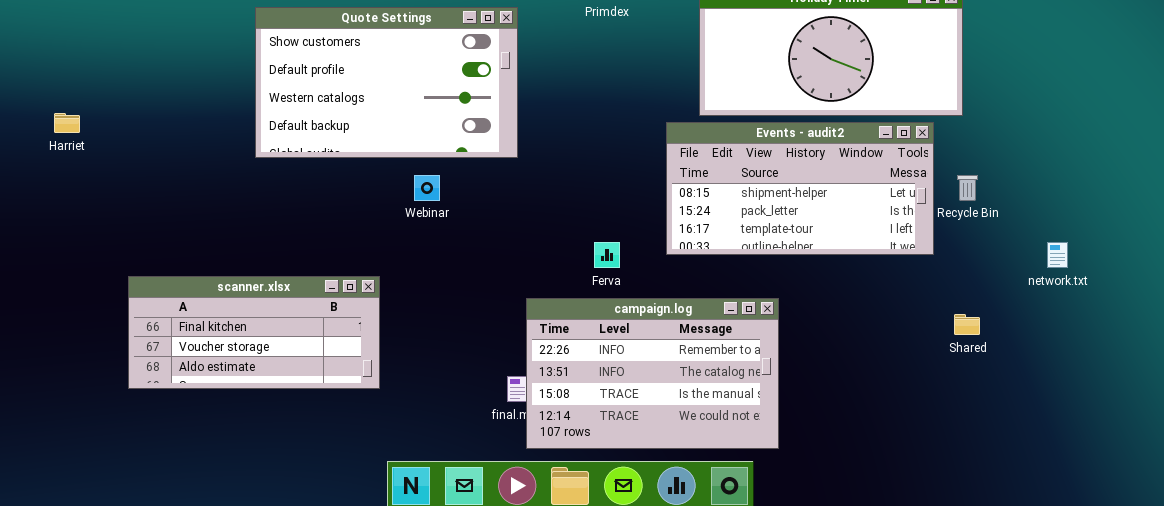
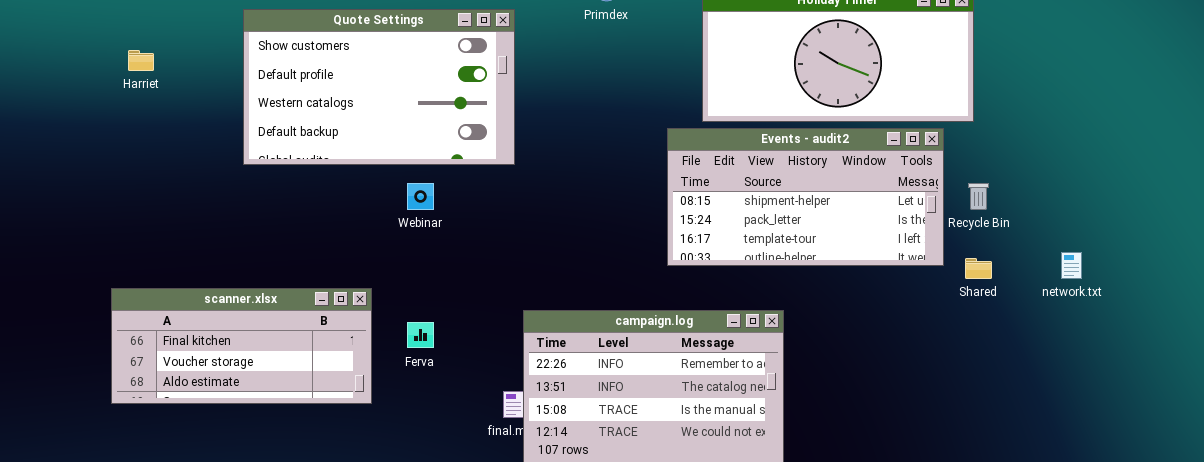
Harriet: [54,113,80,133] -> [128,50,154,71], moved
Ferva: [594,242,620,268] -> [407,322,434,348], moved
Shared: [954,314,980,335] -> [965,258,992,279], moved

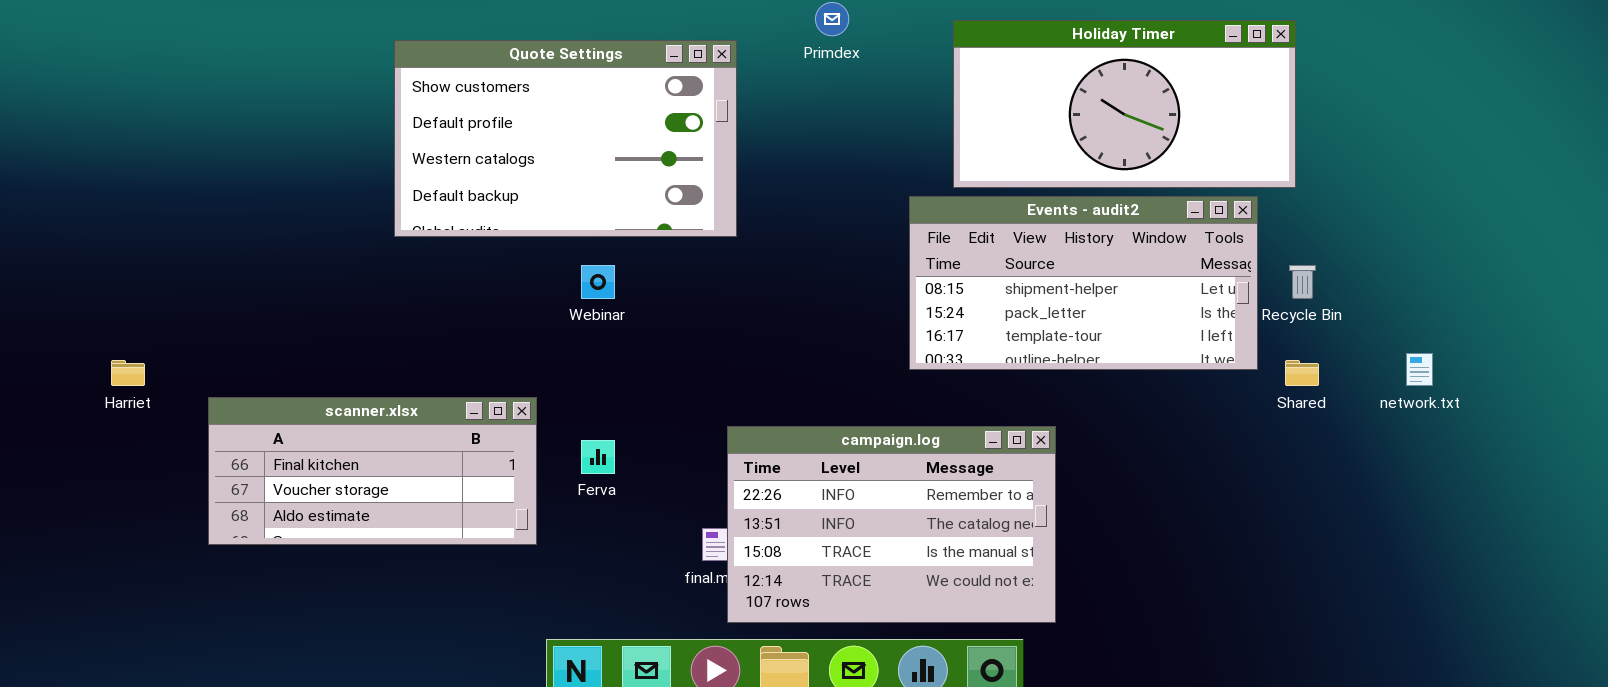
Quote Settings: [243,9,515,165] -> [394,40,737,237], moved
Harriet: [128,50,154,71] -> [111,360,145,386], moved

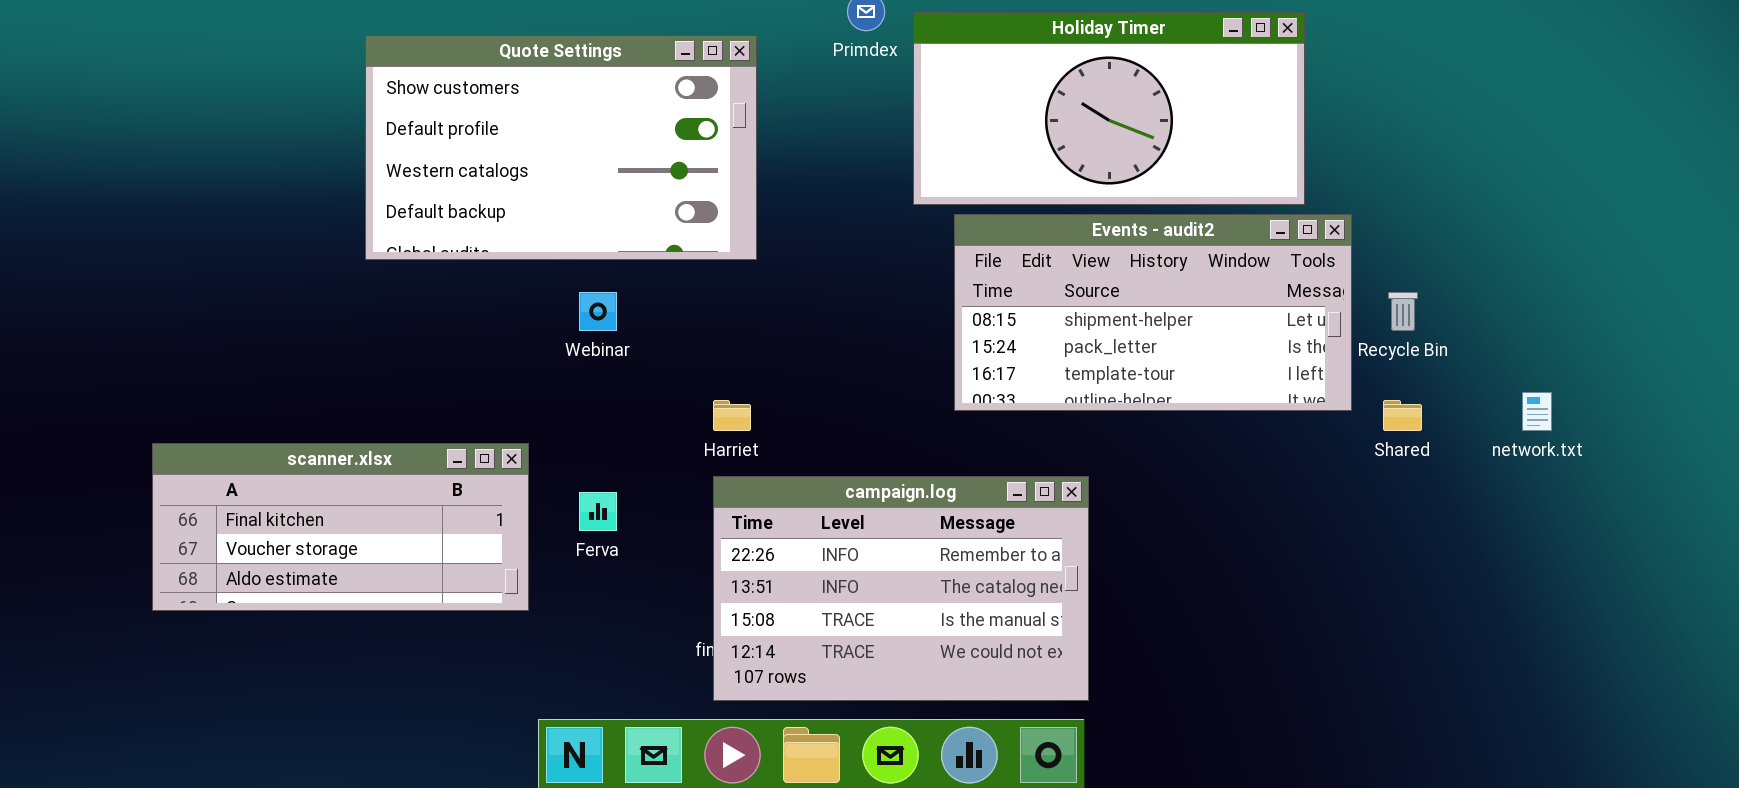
Holiday Timer: [953,20,1296,188] -> [913,12,1305,205], moved
Harriet: [111,360,145,386] -> [713,400,751,431], moved
campaign.log: [727,426,1056,623] -> [713,476,1089,701], moved

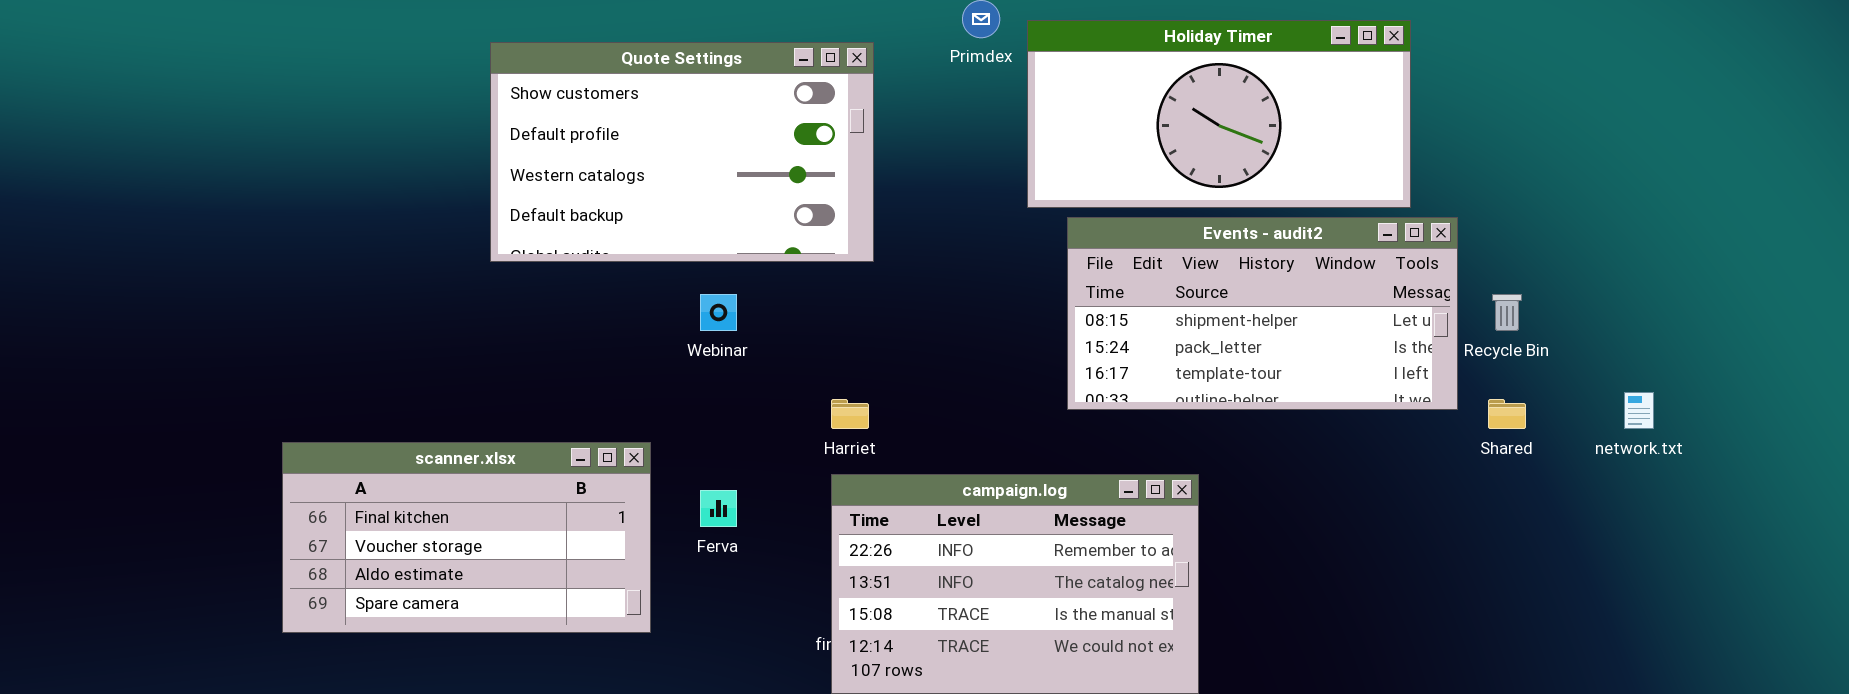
scanner.xlsx: [152,443,529,611] -> [282,442,651,633], resized

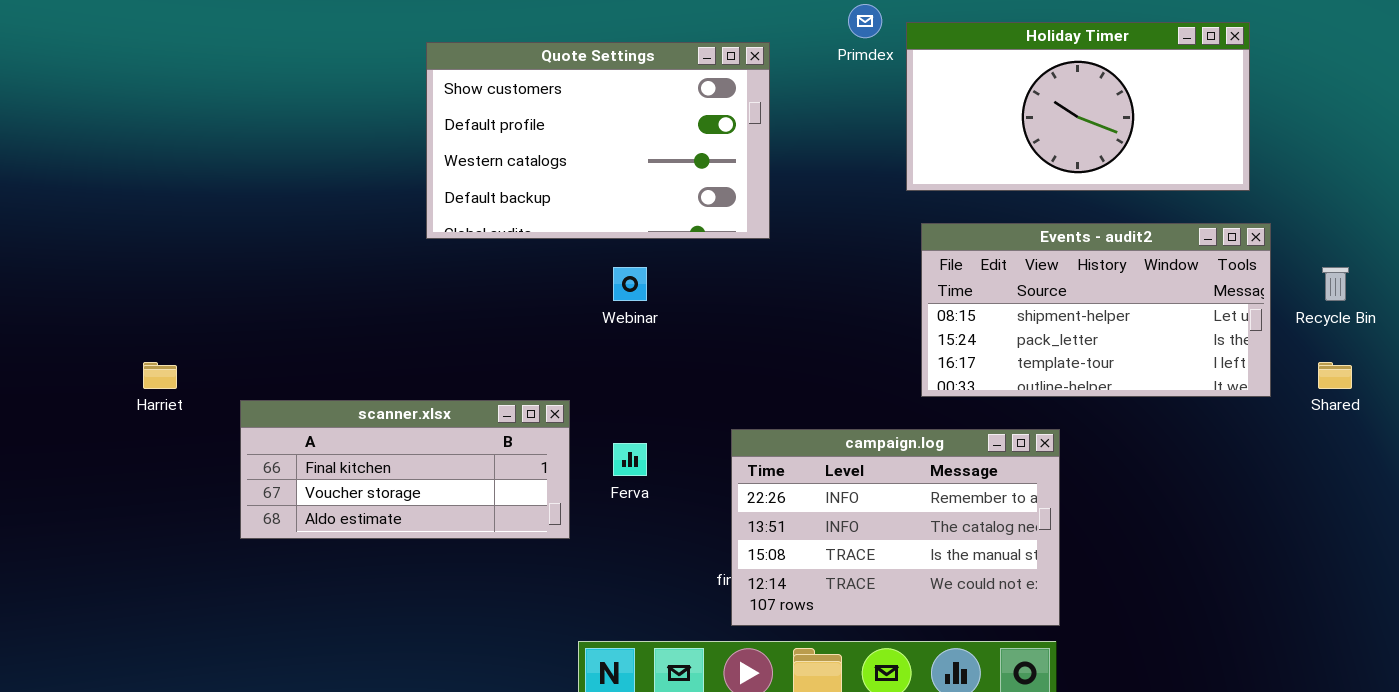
Events - audit2: [1067,217,1458,410] -> [921,223,1271,397], moved
Harriet: [831,399,869,429] -> [143,362,177,389], moved
scanner.xlsx: [282,442,651,633] -> [240,400,570,539], resized

